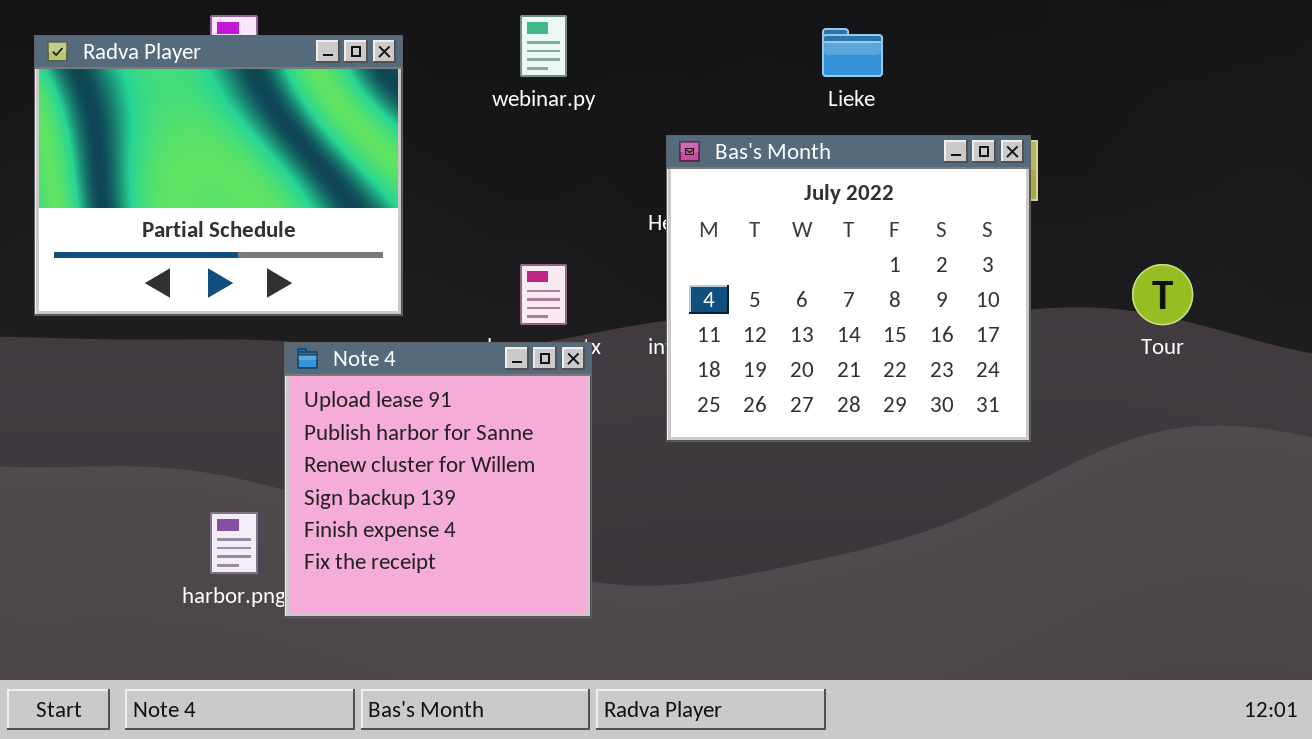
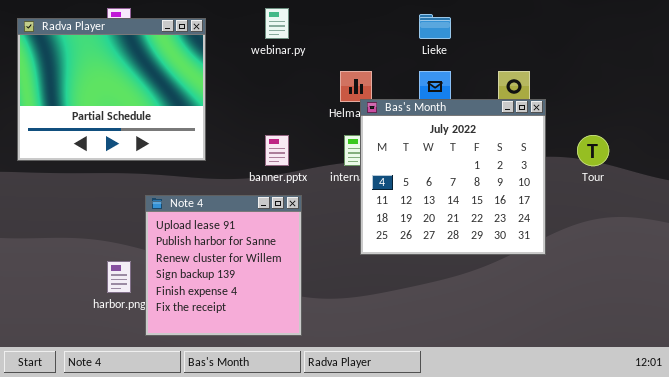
Bas's Month: [666,135,1031,442] -> [360,99,546,255], moved
Note 4: [284,342,592,618] -> [145,195,302,336], moved

